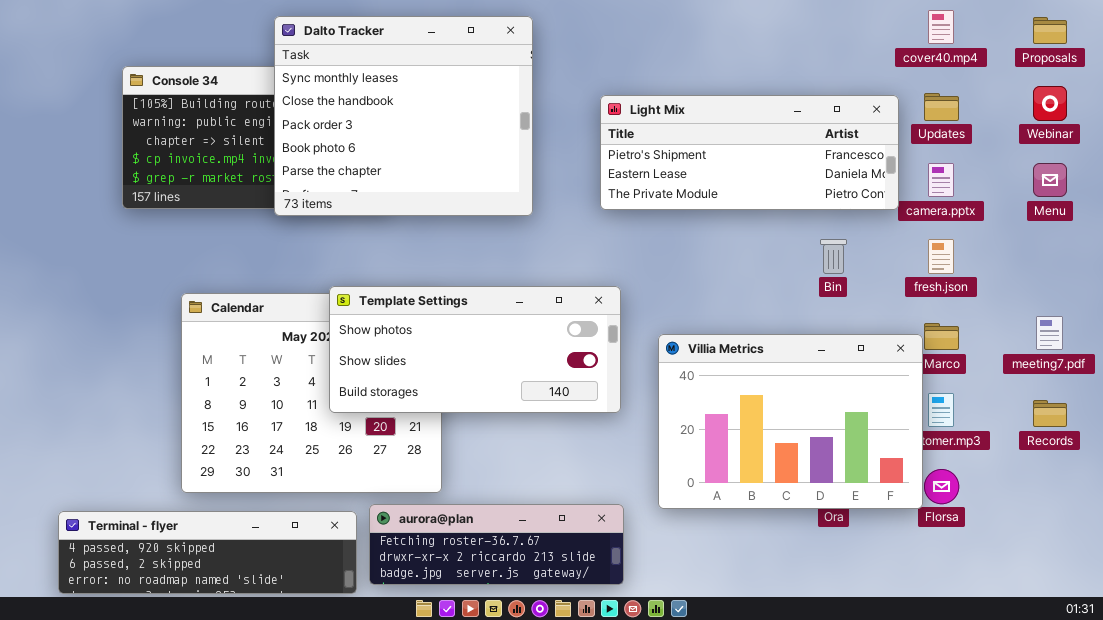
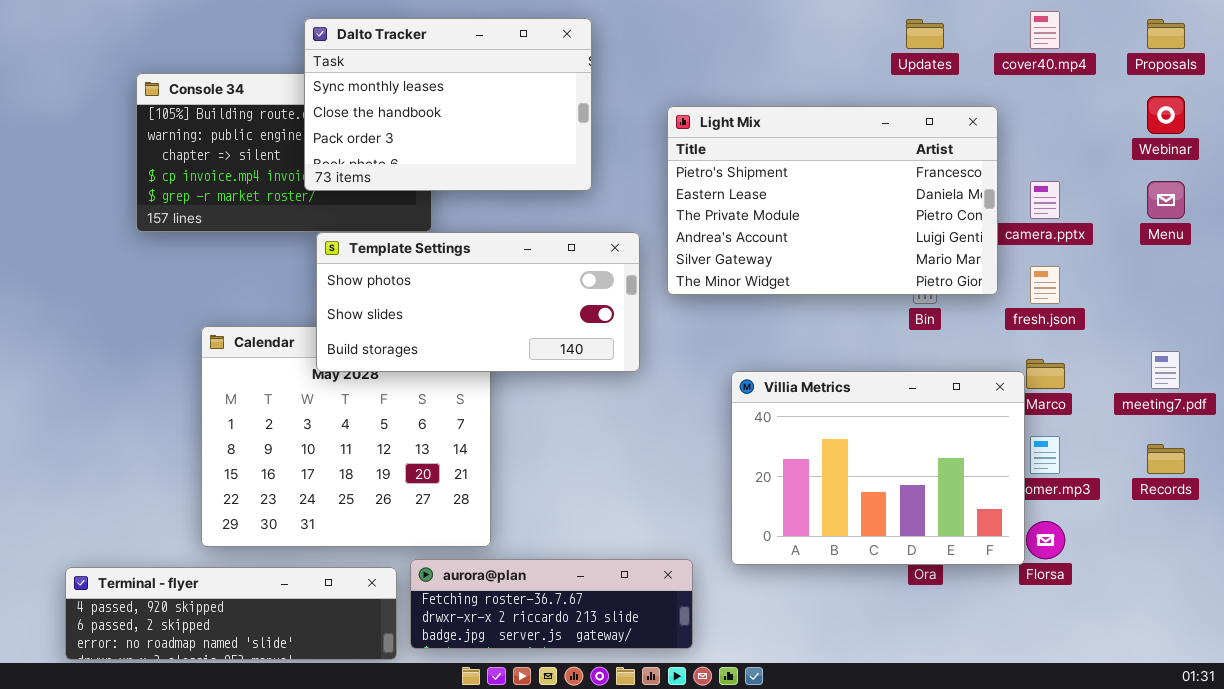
Dalto Tracker: [274,16,533,216] -> [304,18,592,191], resized
Updates: [924,93,959,121] -> [906,19,944,49], moved
Light Mix: [600,95,899,210] -> [667,106,998,295], resized
Template Settings: [329,286,621,413] -> [316,232,640,372], moved

